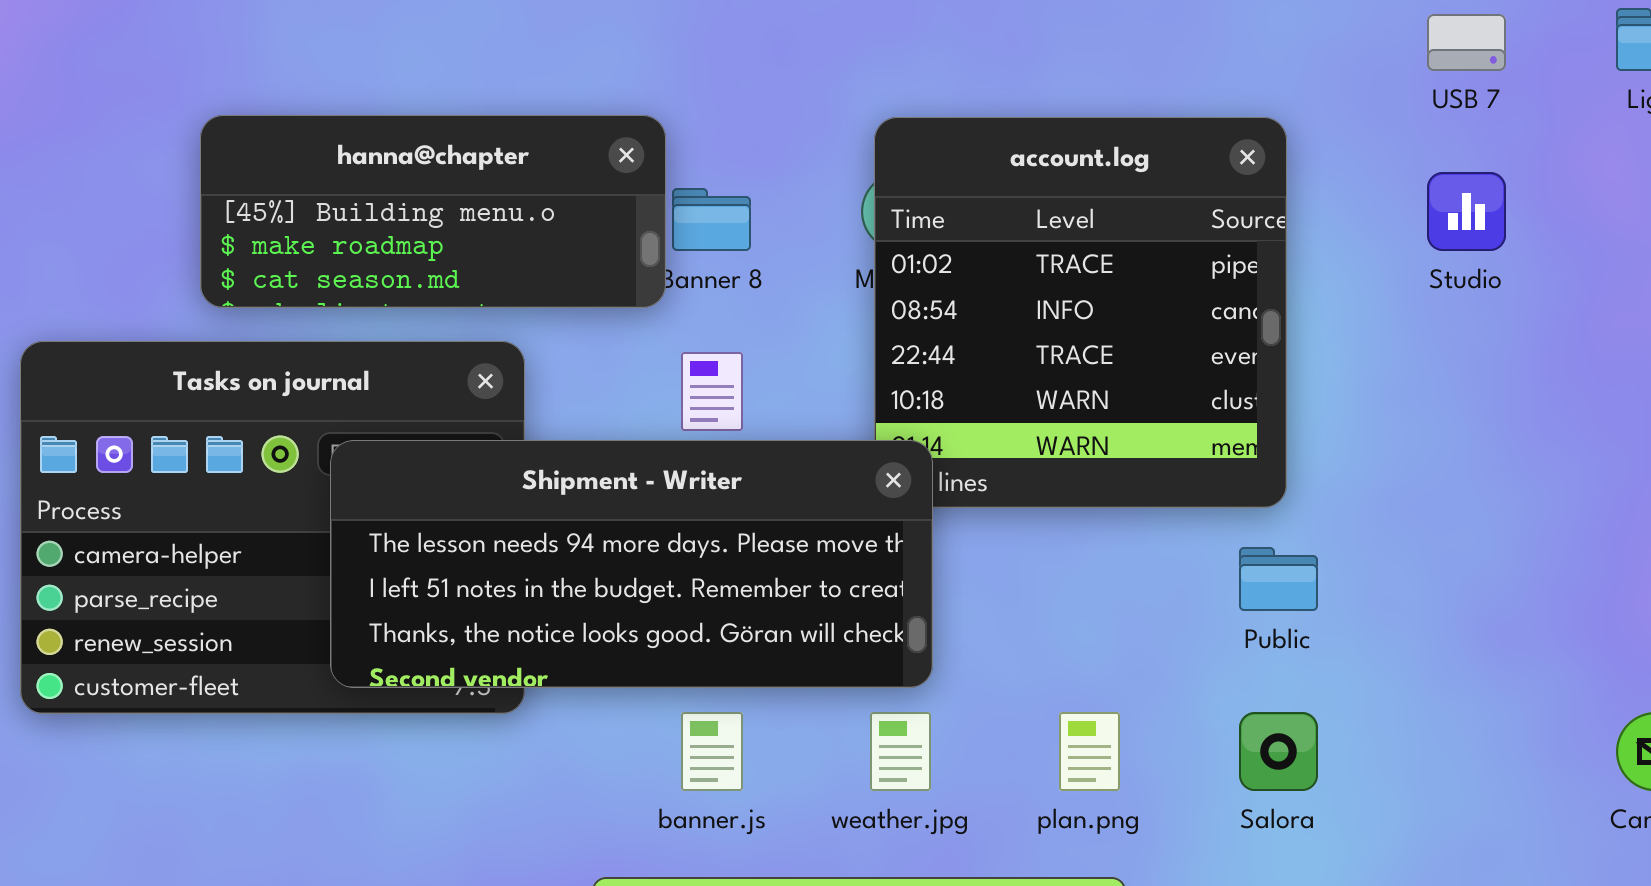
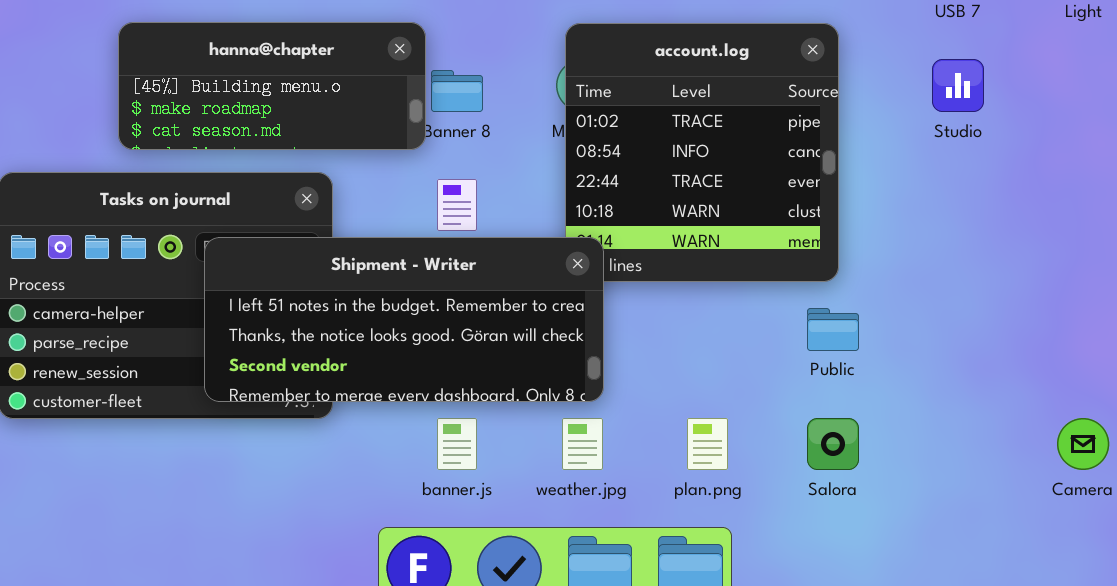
Shipment - Writer: [330,440,933,688] -> [204,237,604,402], scrolled down 1 row

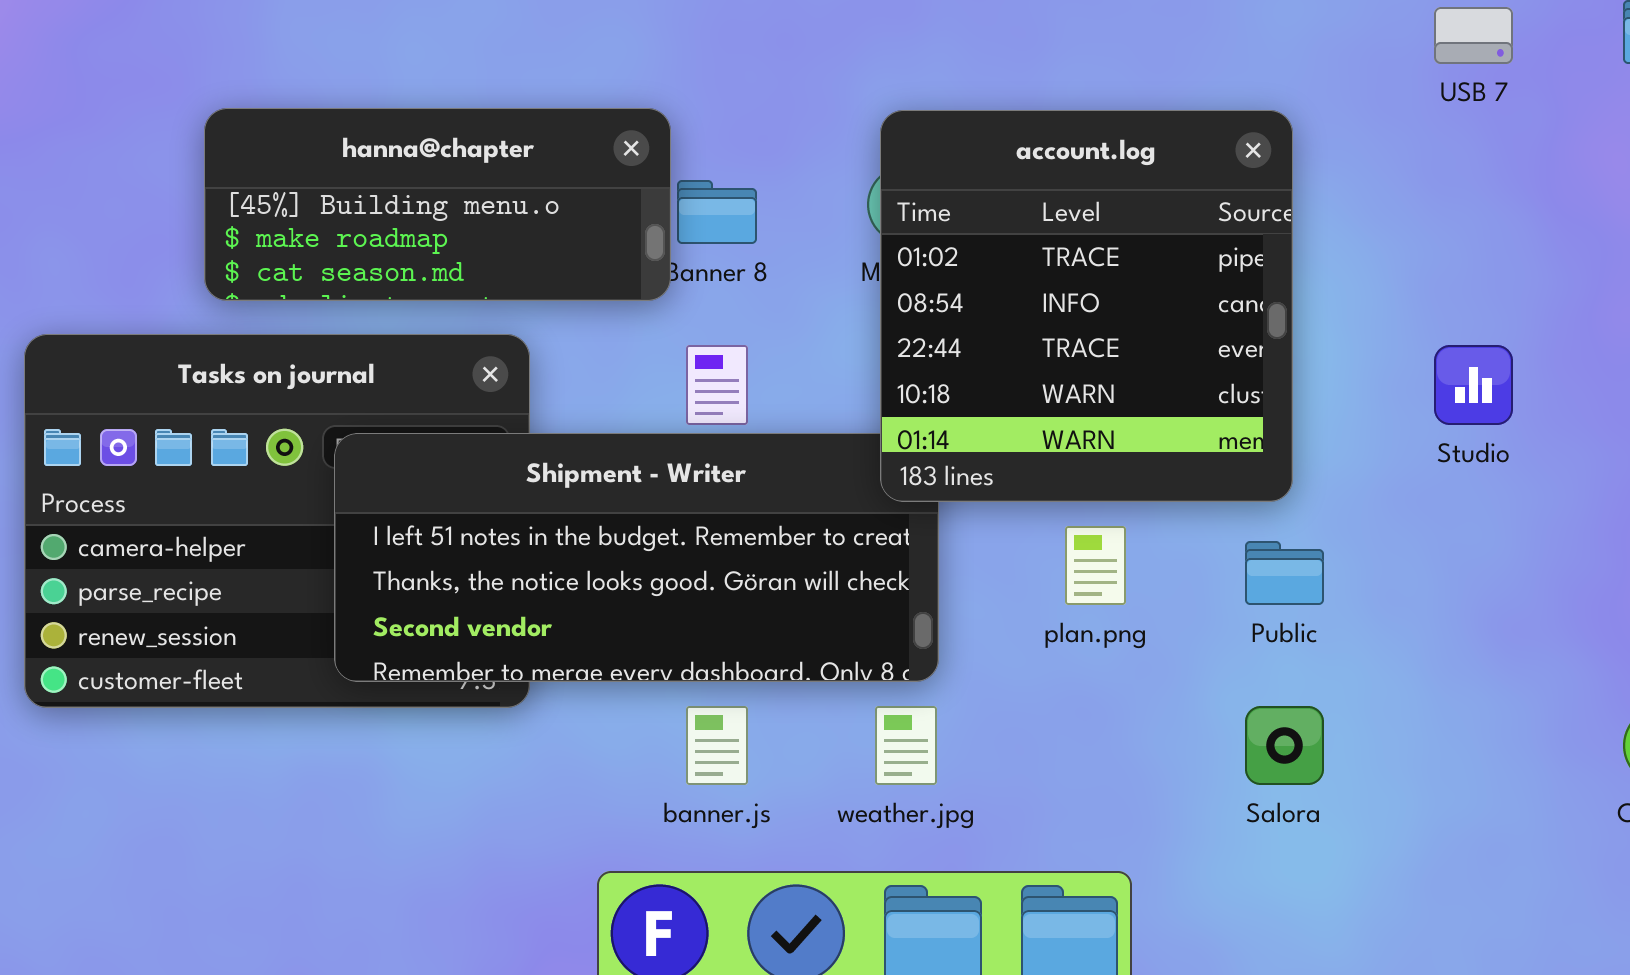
account.log: [565,23,839,282] -> [880,110,1293,502], raised
Studio: [932,59,984,112] -> [1434,345,1513,425], moved
plan.png: [687,418,728,470] -> [1065,526,1126,605], moved

